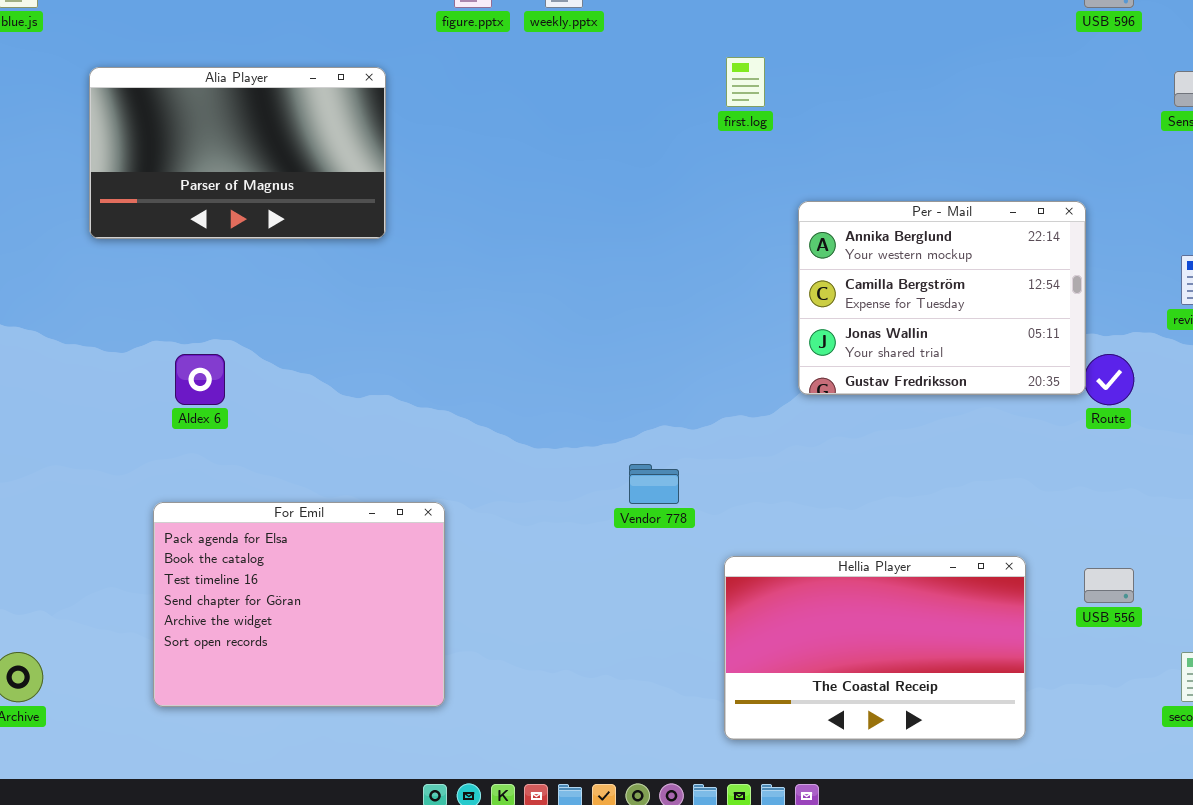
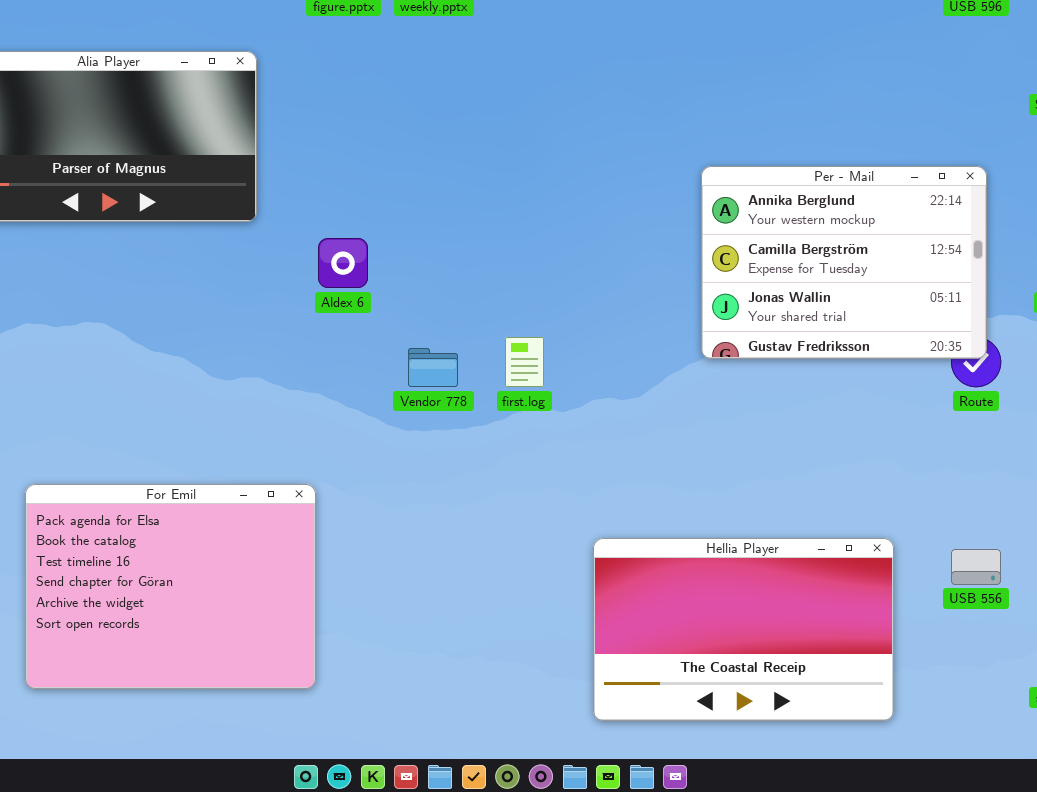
first.log: [726,57,765,107] -> [505,337,544,387], moved
Per - Mail: [798,201,1086,395] -> [701,166,987,359], moved
Aldex 6: [175,354,225,405] -> [318,238,368,288], moved
Vendor 778: [629,464,679,504] -> [408,348,458,387], moved

